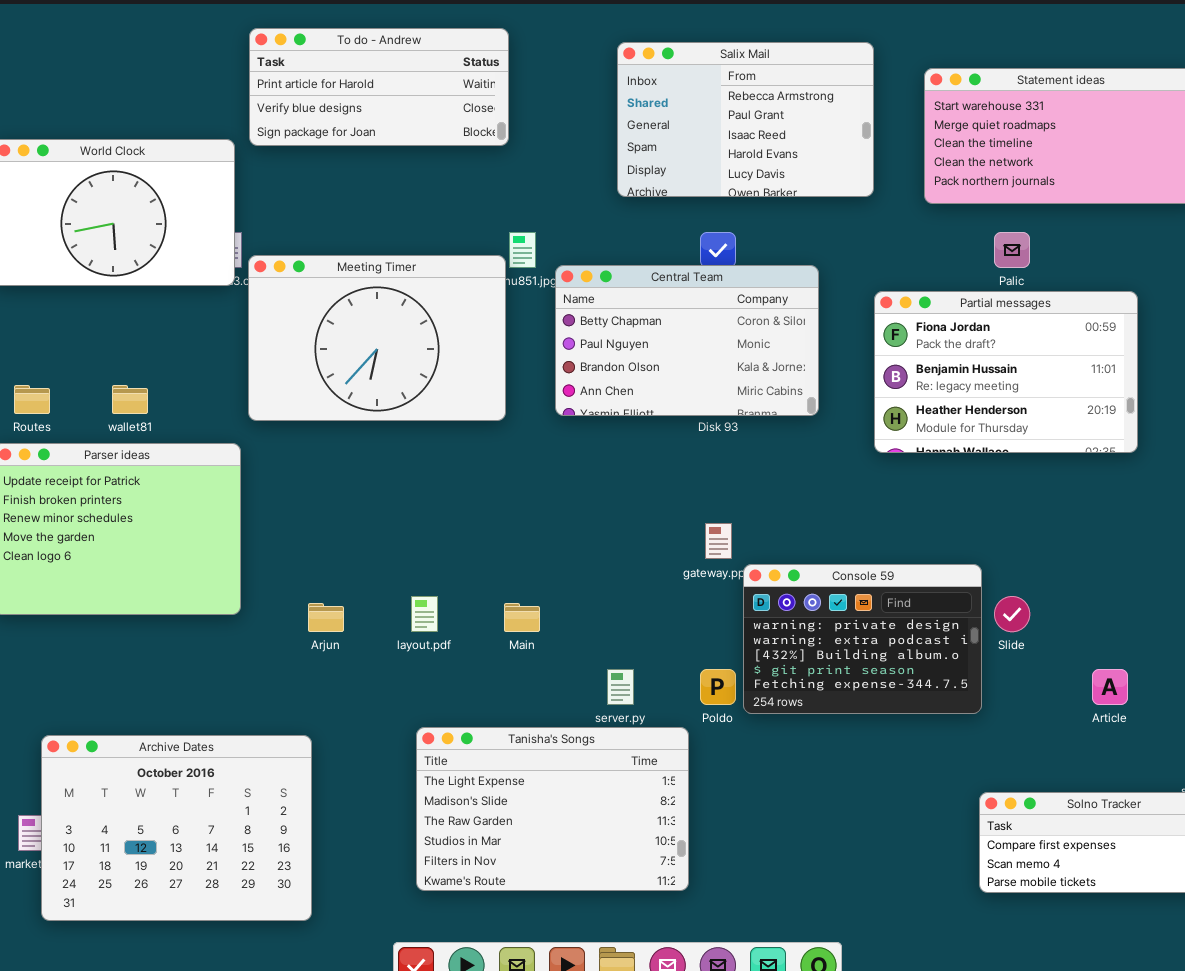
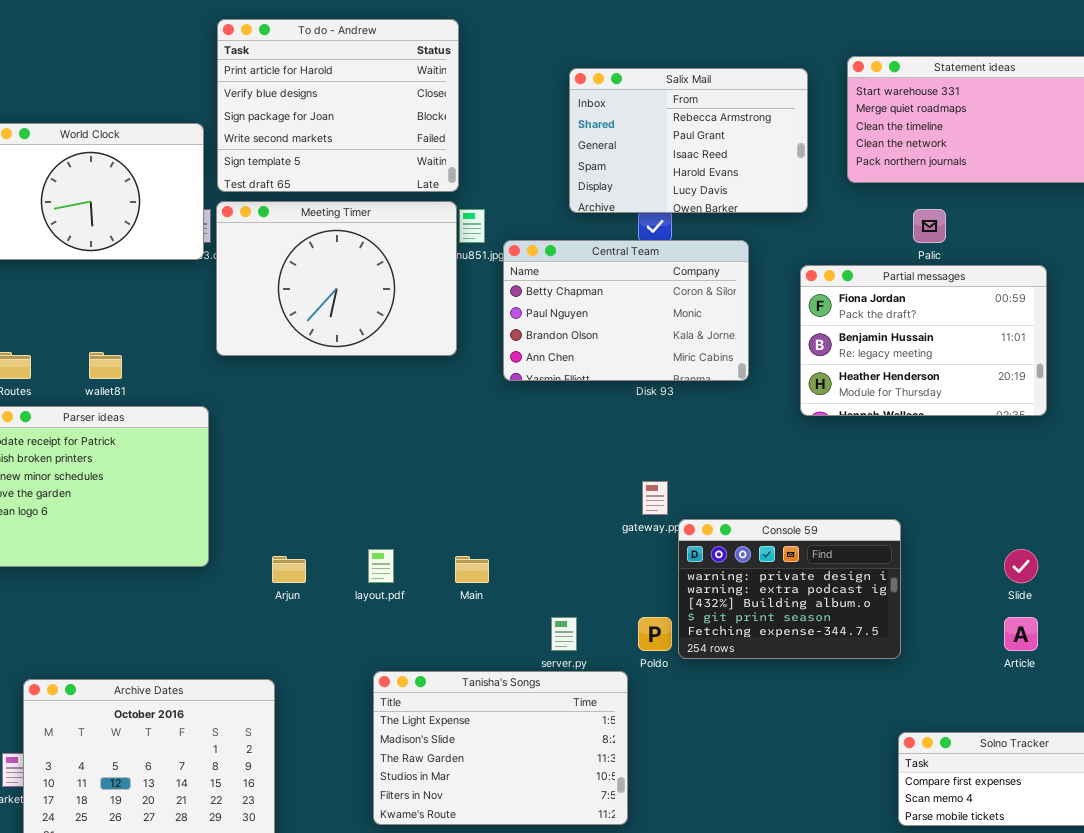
To do - Andrew: [249,28,509,146] -> [217,19,459,192], resized
Salix Mail: [617,42,874,197] -> [569,68,808,213], moved
Meeting Timer: [248,255,506,421] -> [216,201,457,356], moved
Slide: [994,596,1030,632] -> [1004,549,1038,583], moved

